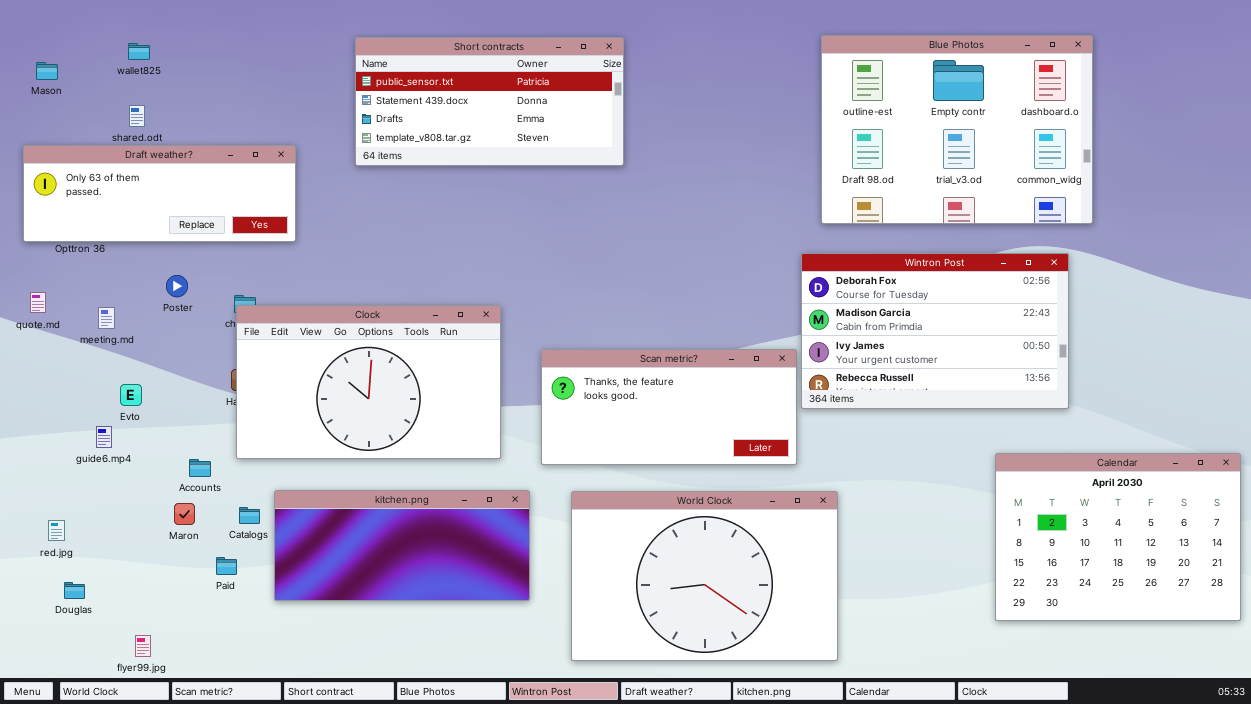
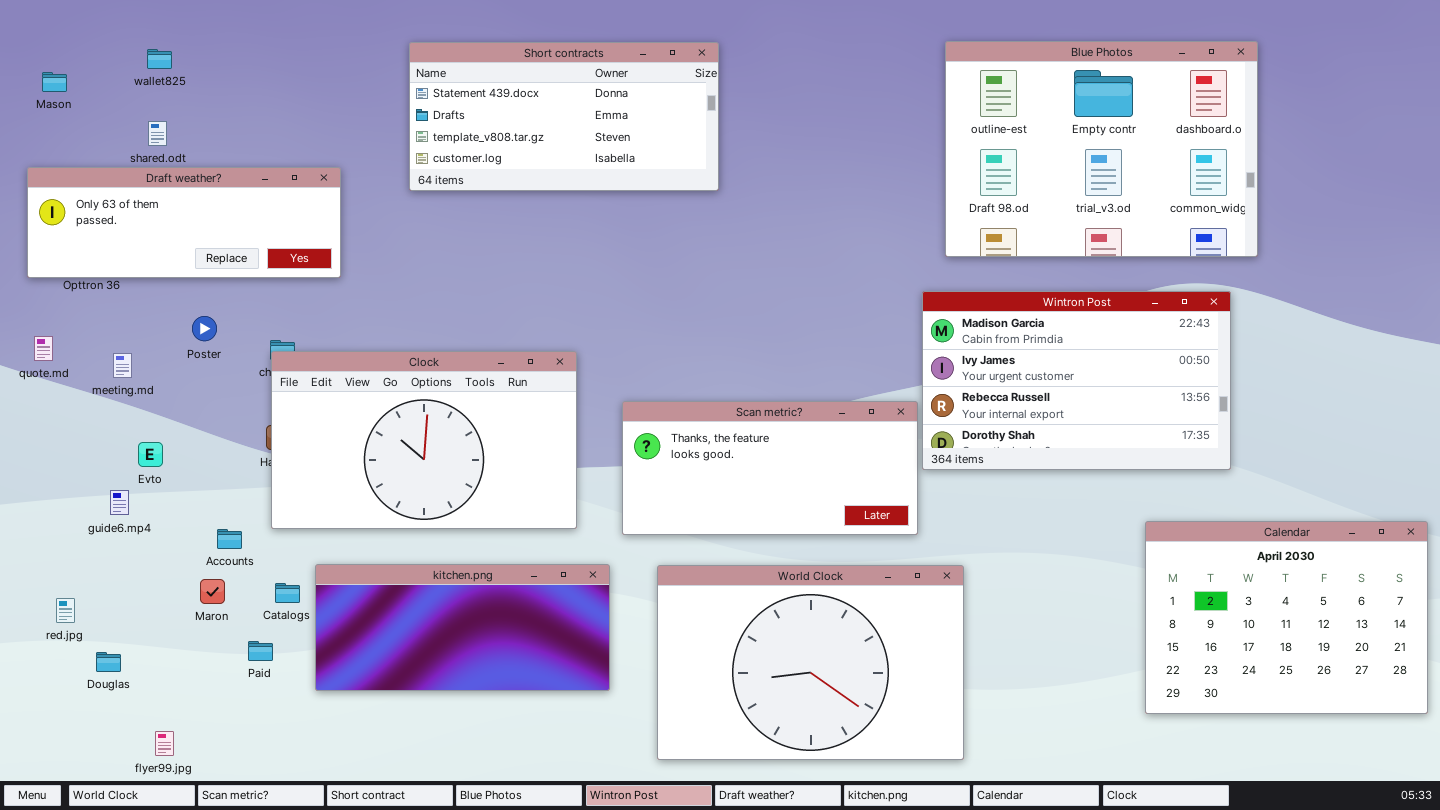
Short contracts: [355,37,624,166] -> [409,42,719,191], scrolled down 1 row
Wintron Post: [801,253,1069,409] -> [922,291,1231,470], scrolled down 1 row
Douglas: [64,582,85,599] -> [96,652,121,672], moved

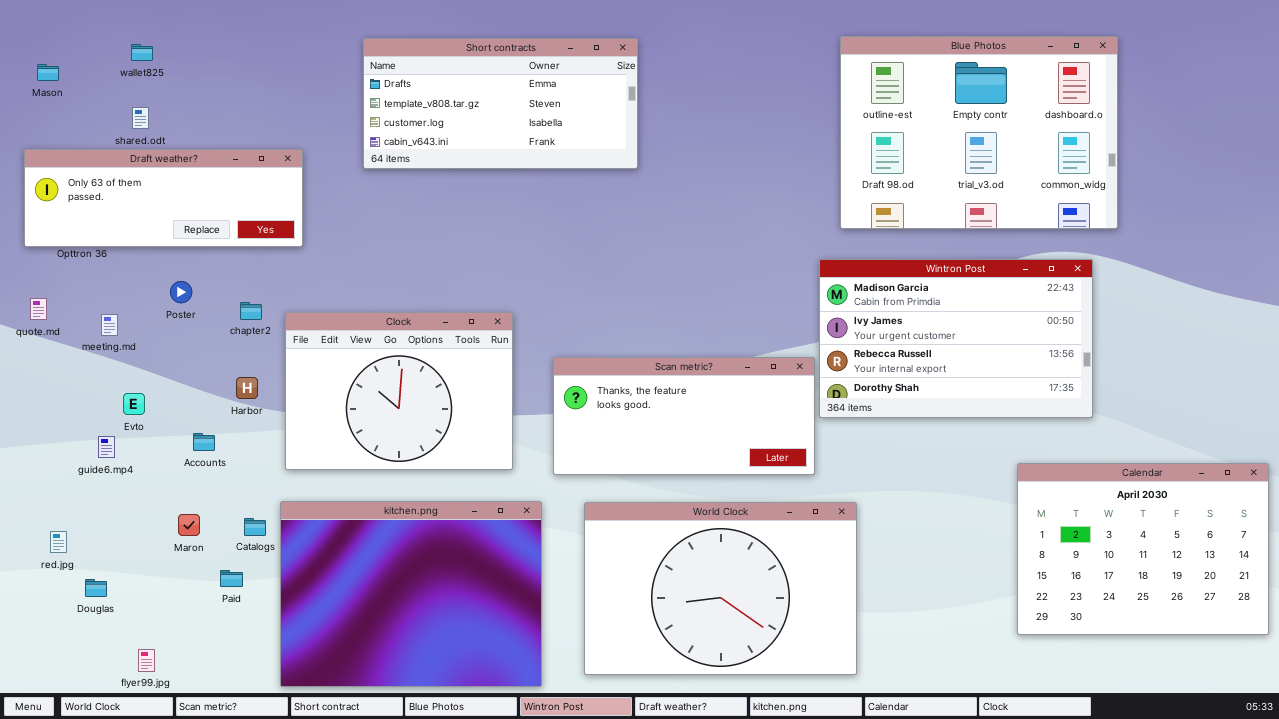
Short contracts: [409,42,719,191] -> [363,38,638,169], scrolled down 1 row
Clock: [271,351,577,529] -> [285,312,513,470], resized
Accounts: [217,529,242,549] -> [193,433,215,451], moved
kitchen.png: [315,564,610,691] -> [280,501,542,687], resized

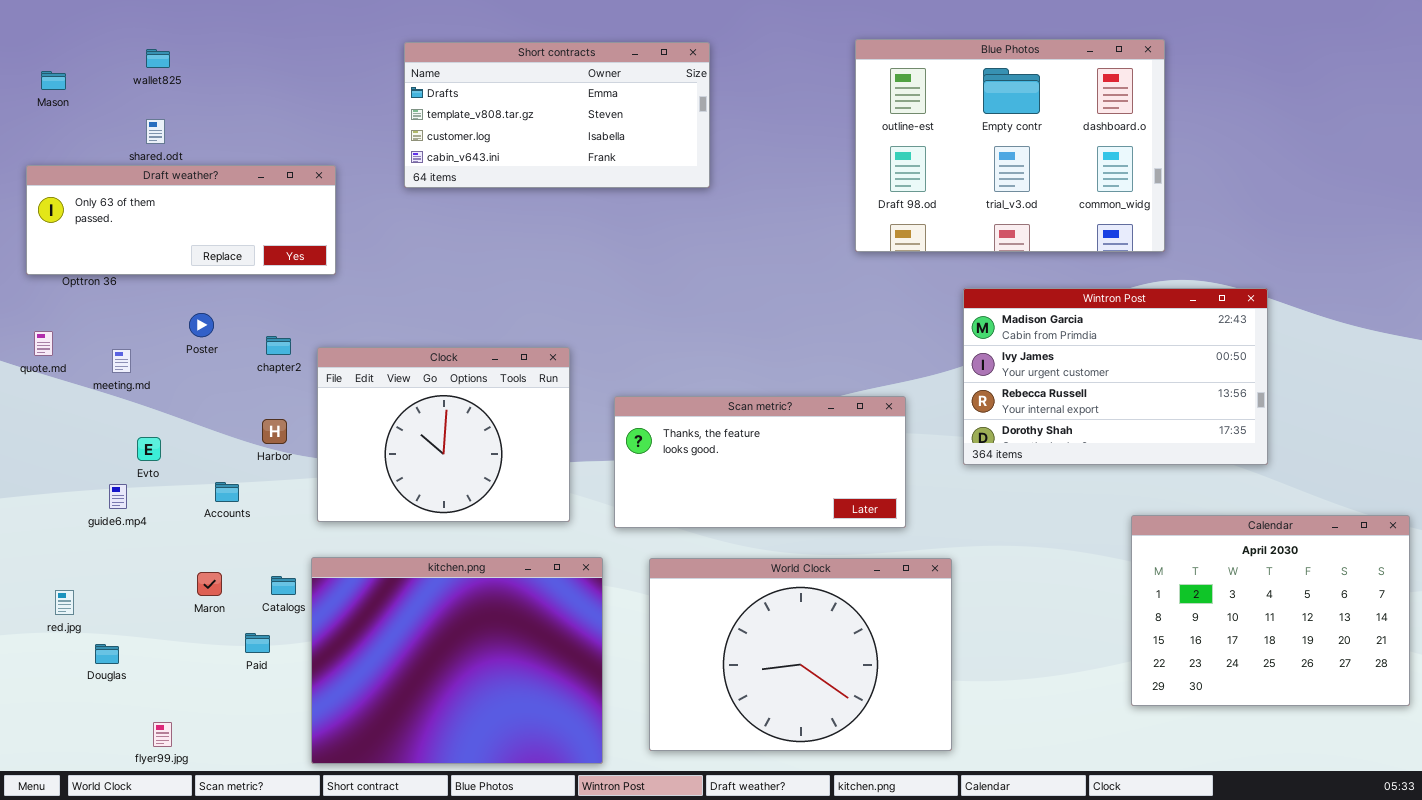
Blue Photos: [840,36,1118,229] -> [855,39,1165,252], moved
Wintron Post: [819,259,1093,418] -> [963,288,1268,465], moved

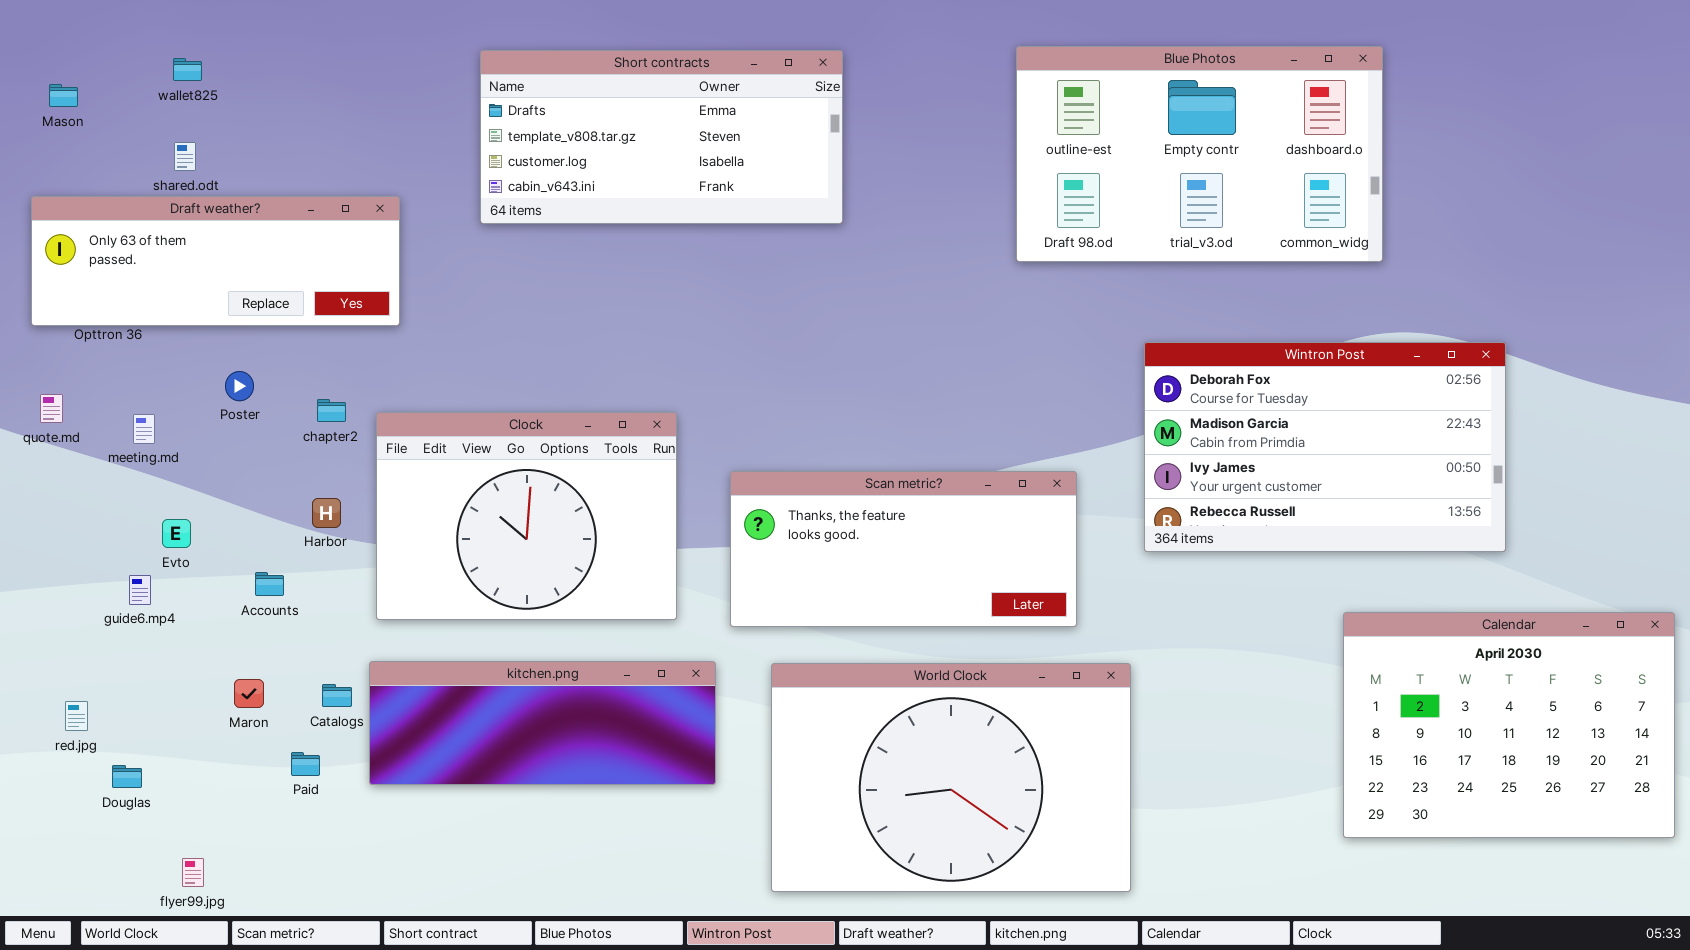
Blue Photos: [855,39,1165,252] -> [1016,46,1383,262], resized
Wintron Post: [963,288,1268,465] -> [1144,342,1506,552], scrolled up 1 row
kitchen.png: [311,557,603,764] -> [369,661,716,785], resized

